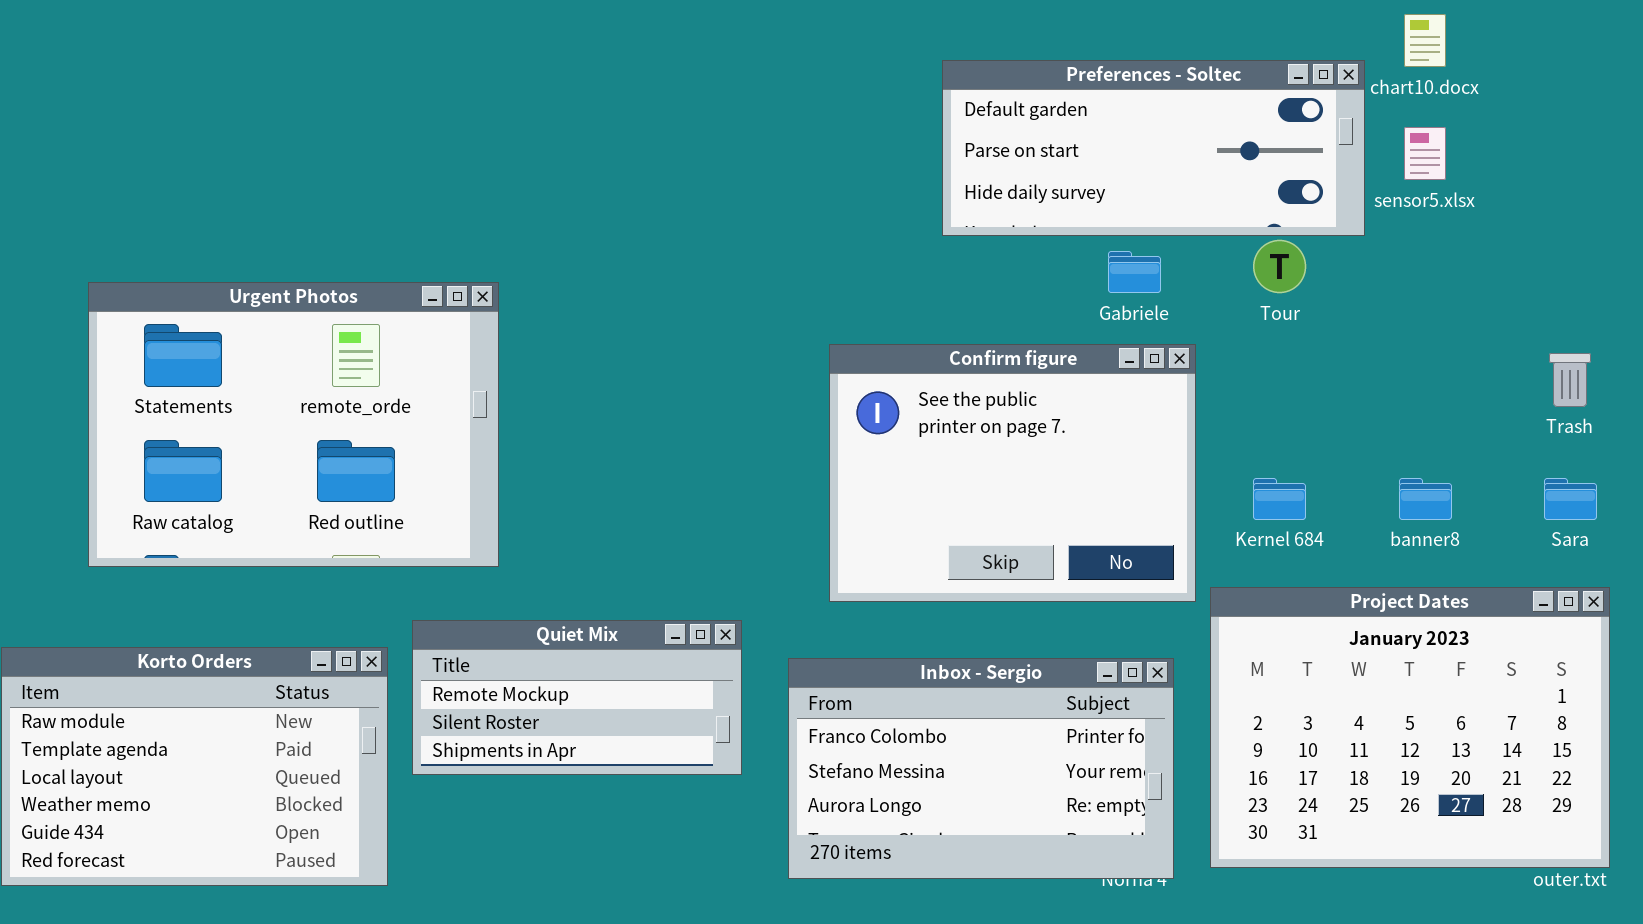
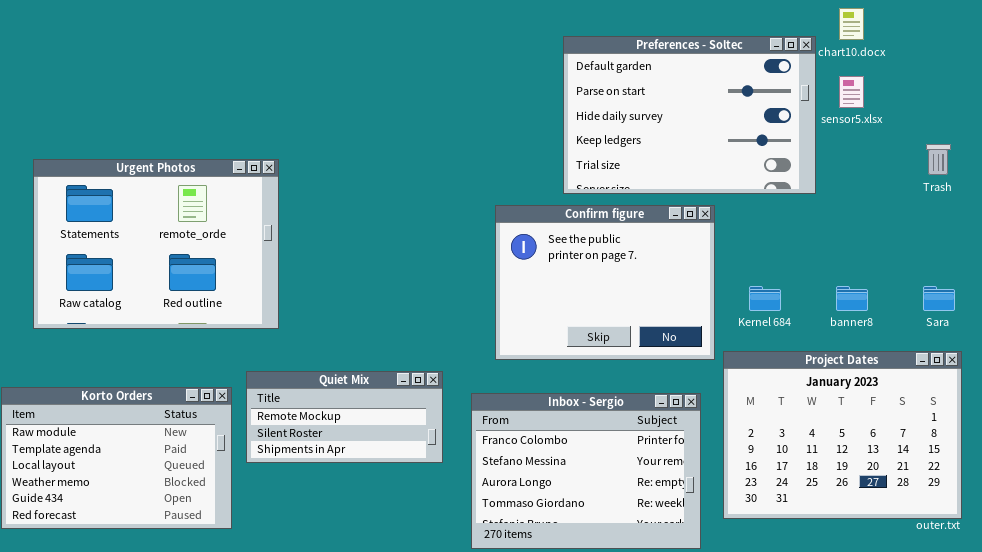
Preferences - Soltec: [942,60,1365,236] -> [563,36,816,194], resized
Urgent Photos: [88,282,499,567] -> [33,159,279,329], moved
Trash: [1549,353,1591,407] -> [926,144,951,175], moved
Inbox - Sergio: [788,658,1174,879] -> [471,393,701,549], resized

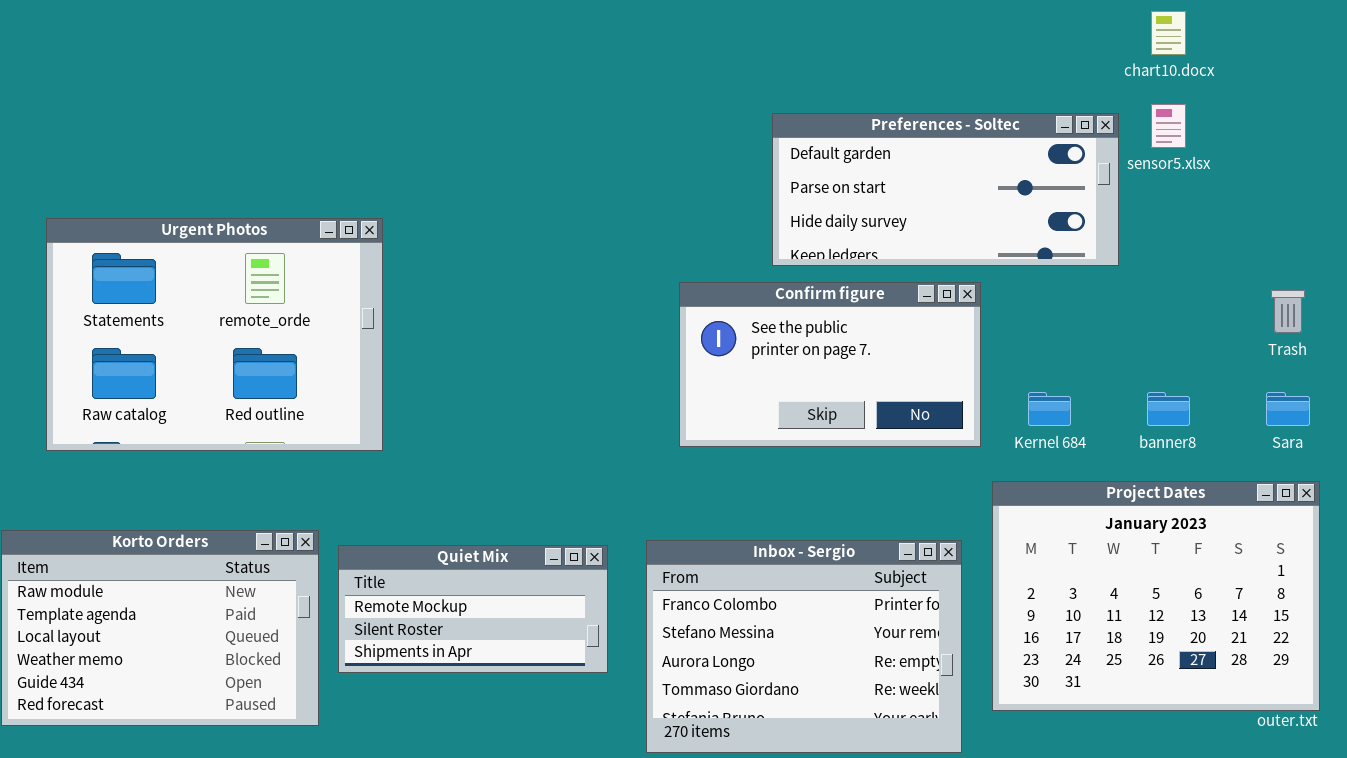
Preferences - Soltec: [563,36,816,194] -> [772,113,1119,266], resized
Trash: [926,144,951,175] -> [1271,290,1305,333], moved
Confirm figure: [495,205,715,360] -> [679,282,981,447], resized
Quiet Mix: [246,371,443,463] -> [338,545,608,673], moved

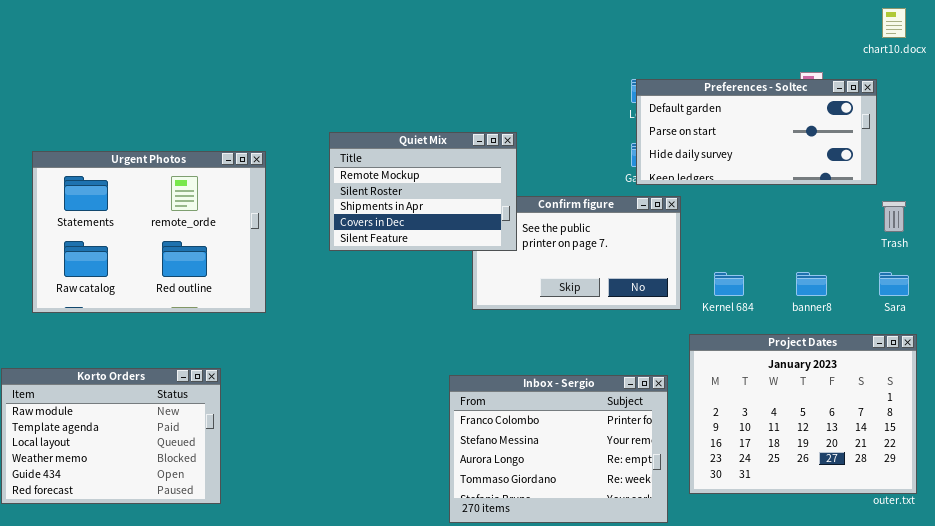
chart10.docx: [1151,11,1186,55] -> [882,8,906,38], moved
Preferences - Soltec: [772,113,1119,266] -> [636,79,877,185], moved
Quiet Mix: [338,545,608,673] -> [329,132,517,251], moved, resized

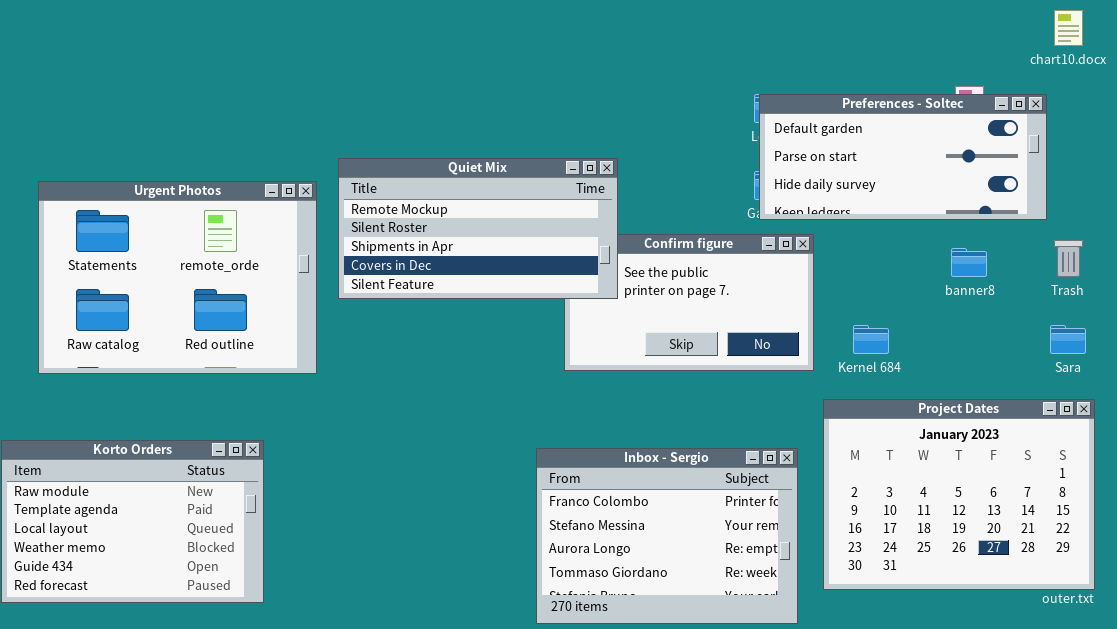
Quiet Mix: [329,132,517,251] -> [338,158,618,299], resized
banner8: [796,272,827,296] -> [951,248,987,277], moved

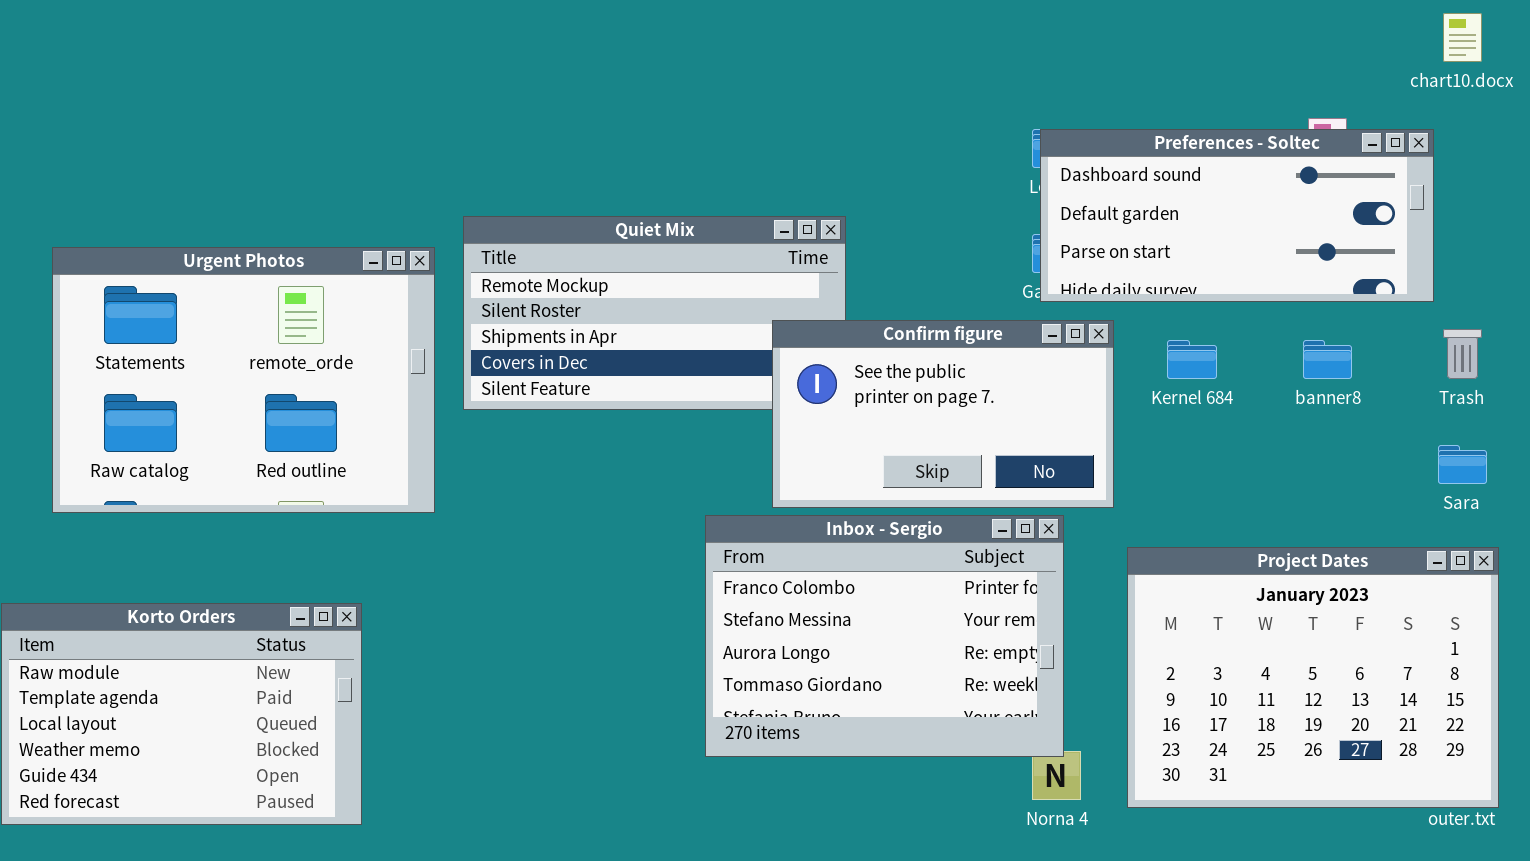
Preferences - Soltec: [759,94,1047,220] -> [1040,129,1434,302], scrolled up 1 row
Confirm figure: [564,234,814,371] -> [772,320,1114,508], raised
Kernel 684: [853,325,889,354] -> [1167,340,1217,379], moved
Inbox - Sergio: [536,448,798,624] -> [705,515,1064,757], moved

